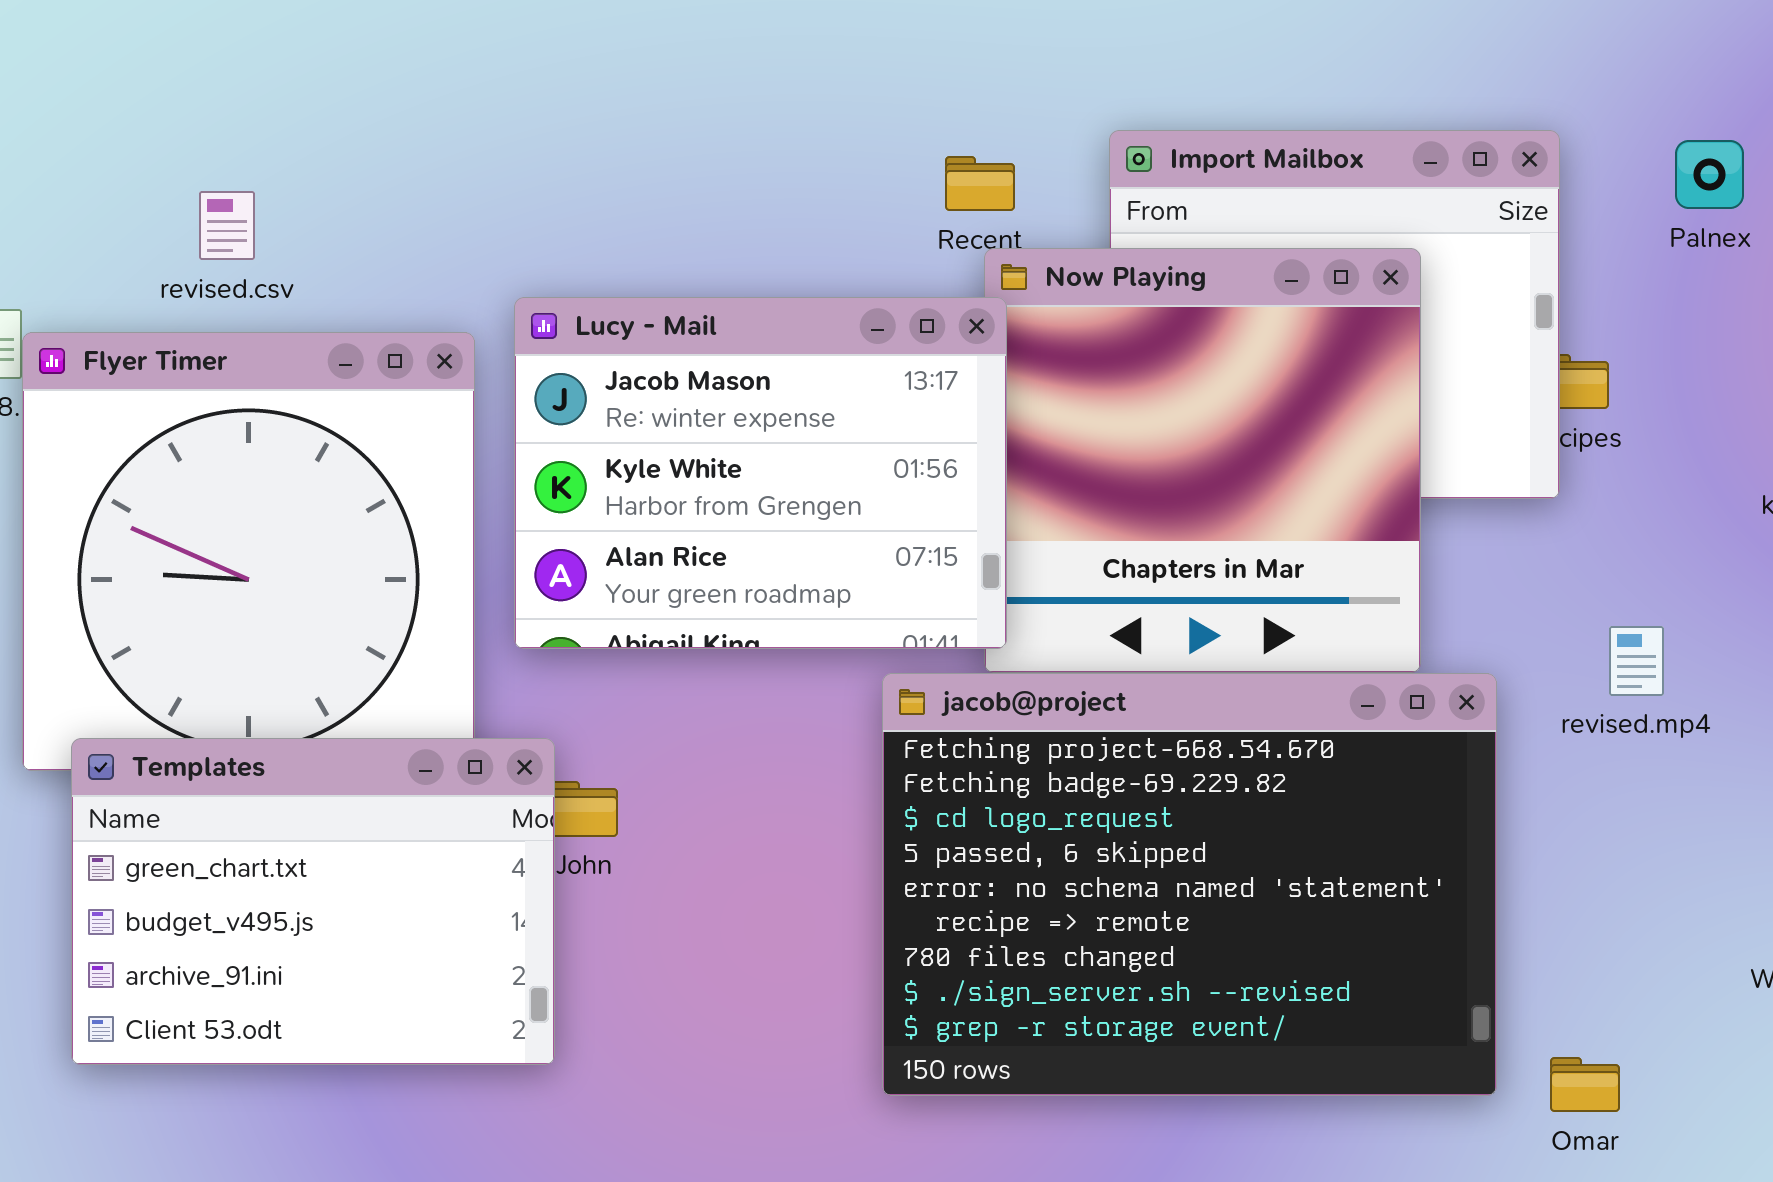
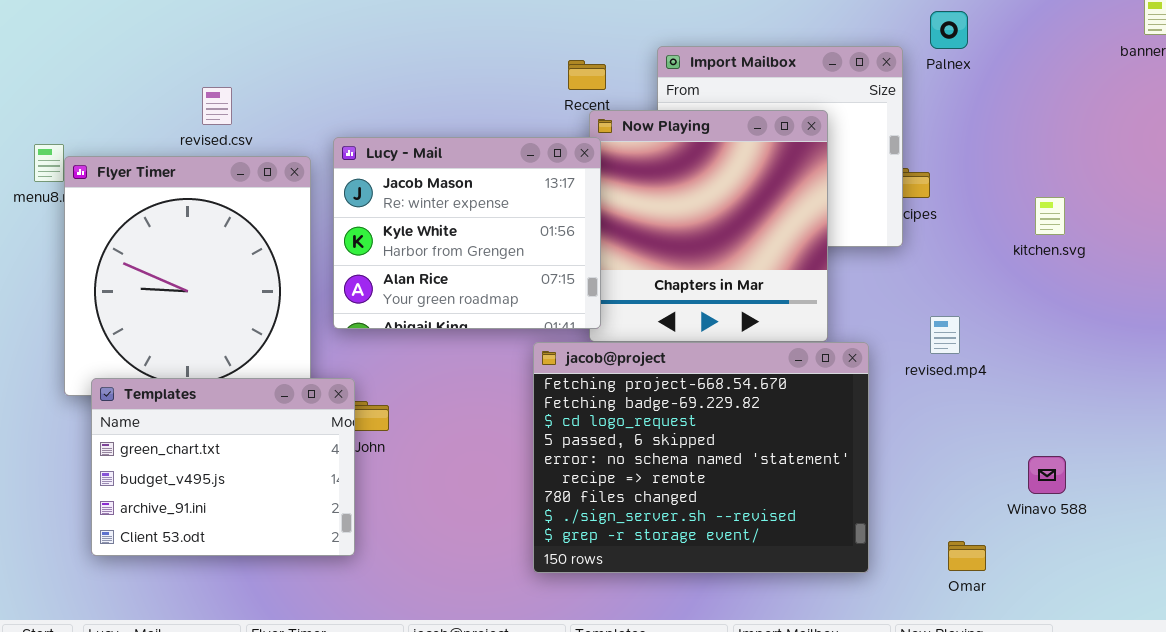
Palnex: [1675,140,1744,209] -> [930,11,968,49], moved
revised.csv: [199,191,255,260] -> [202,87,232,125], moved
Omar: [1550,1057,1620,1112] -> [948,541,986,571], moved

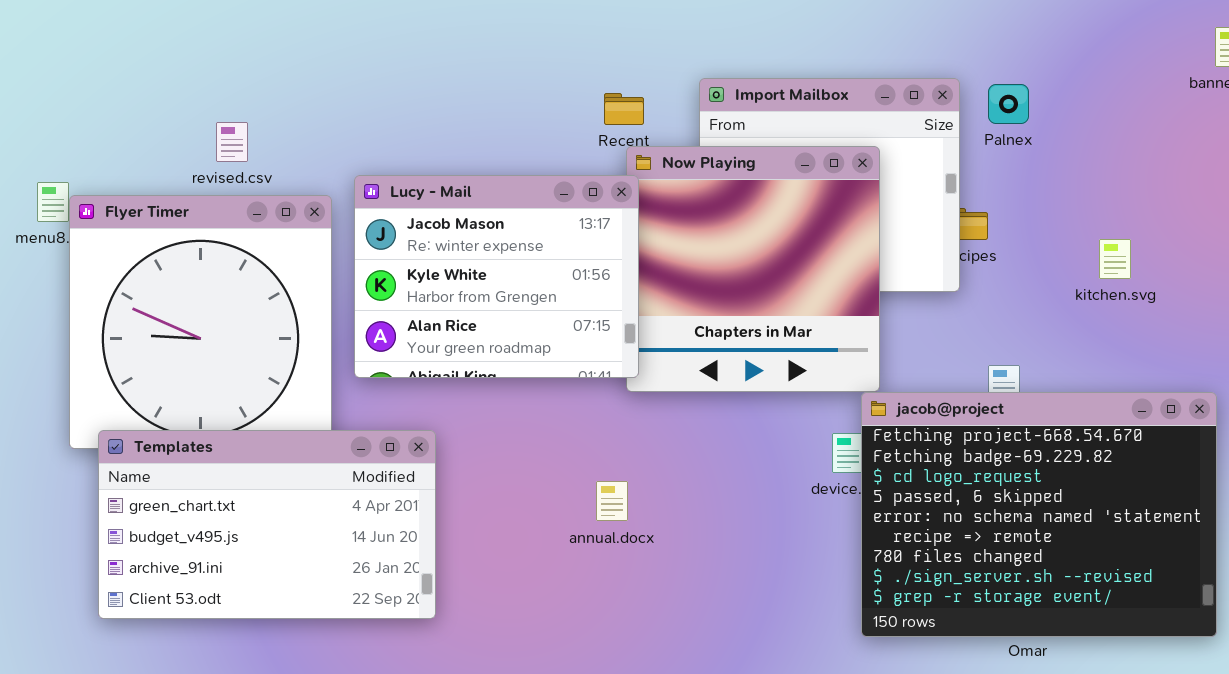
Palnex: [930,11,968,49] -> [988,84,1029,124], moved
jacob@project: [533,342,869,573] -> [861,392,1217,637], moved
Templates: [91,378,355,556] -> [98,430,436,619], resized

